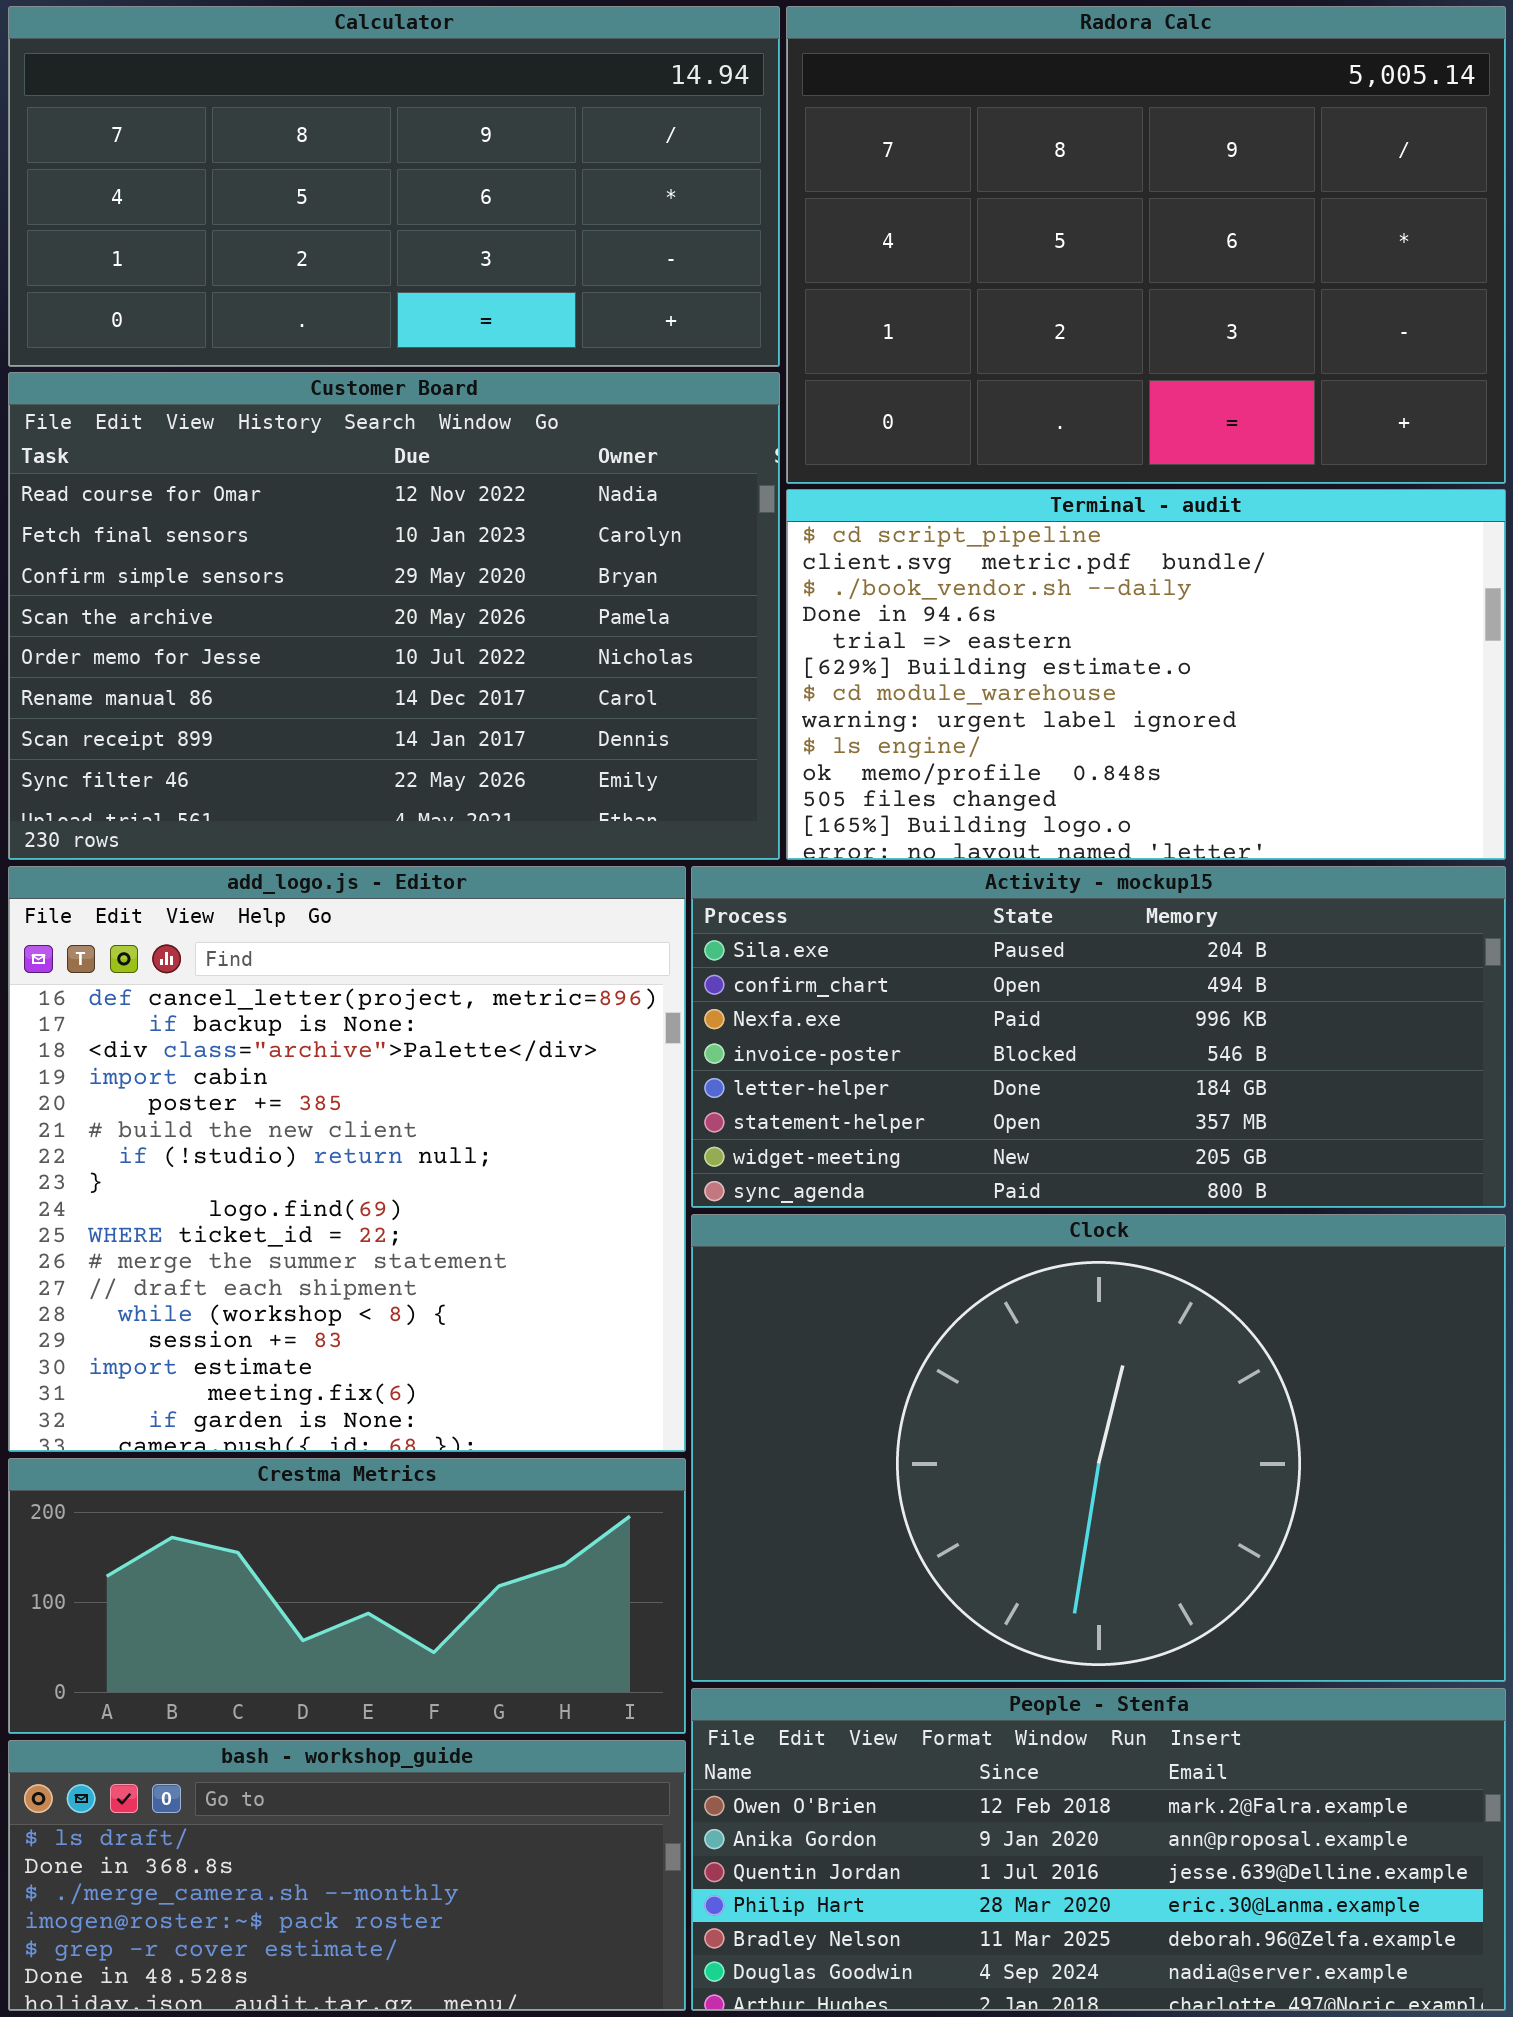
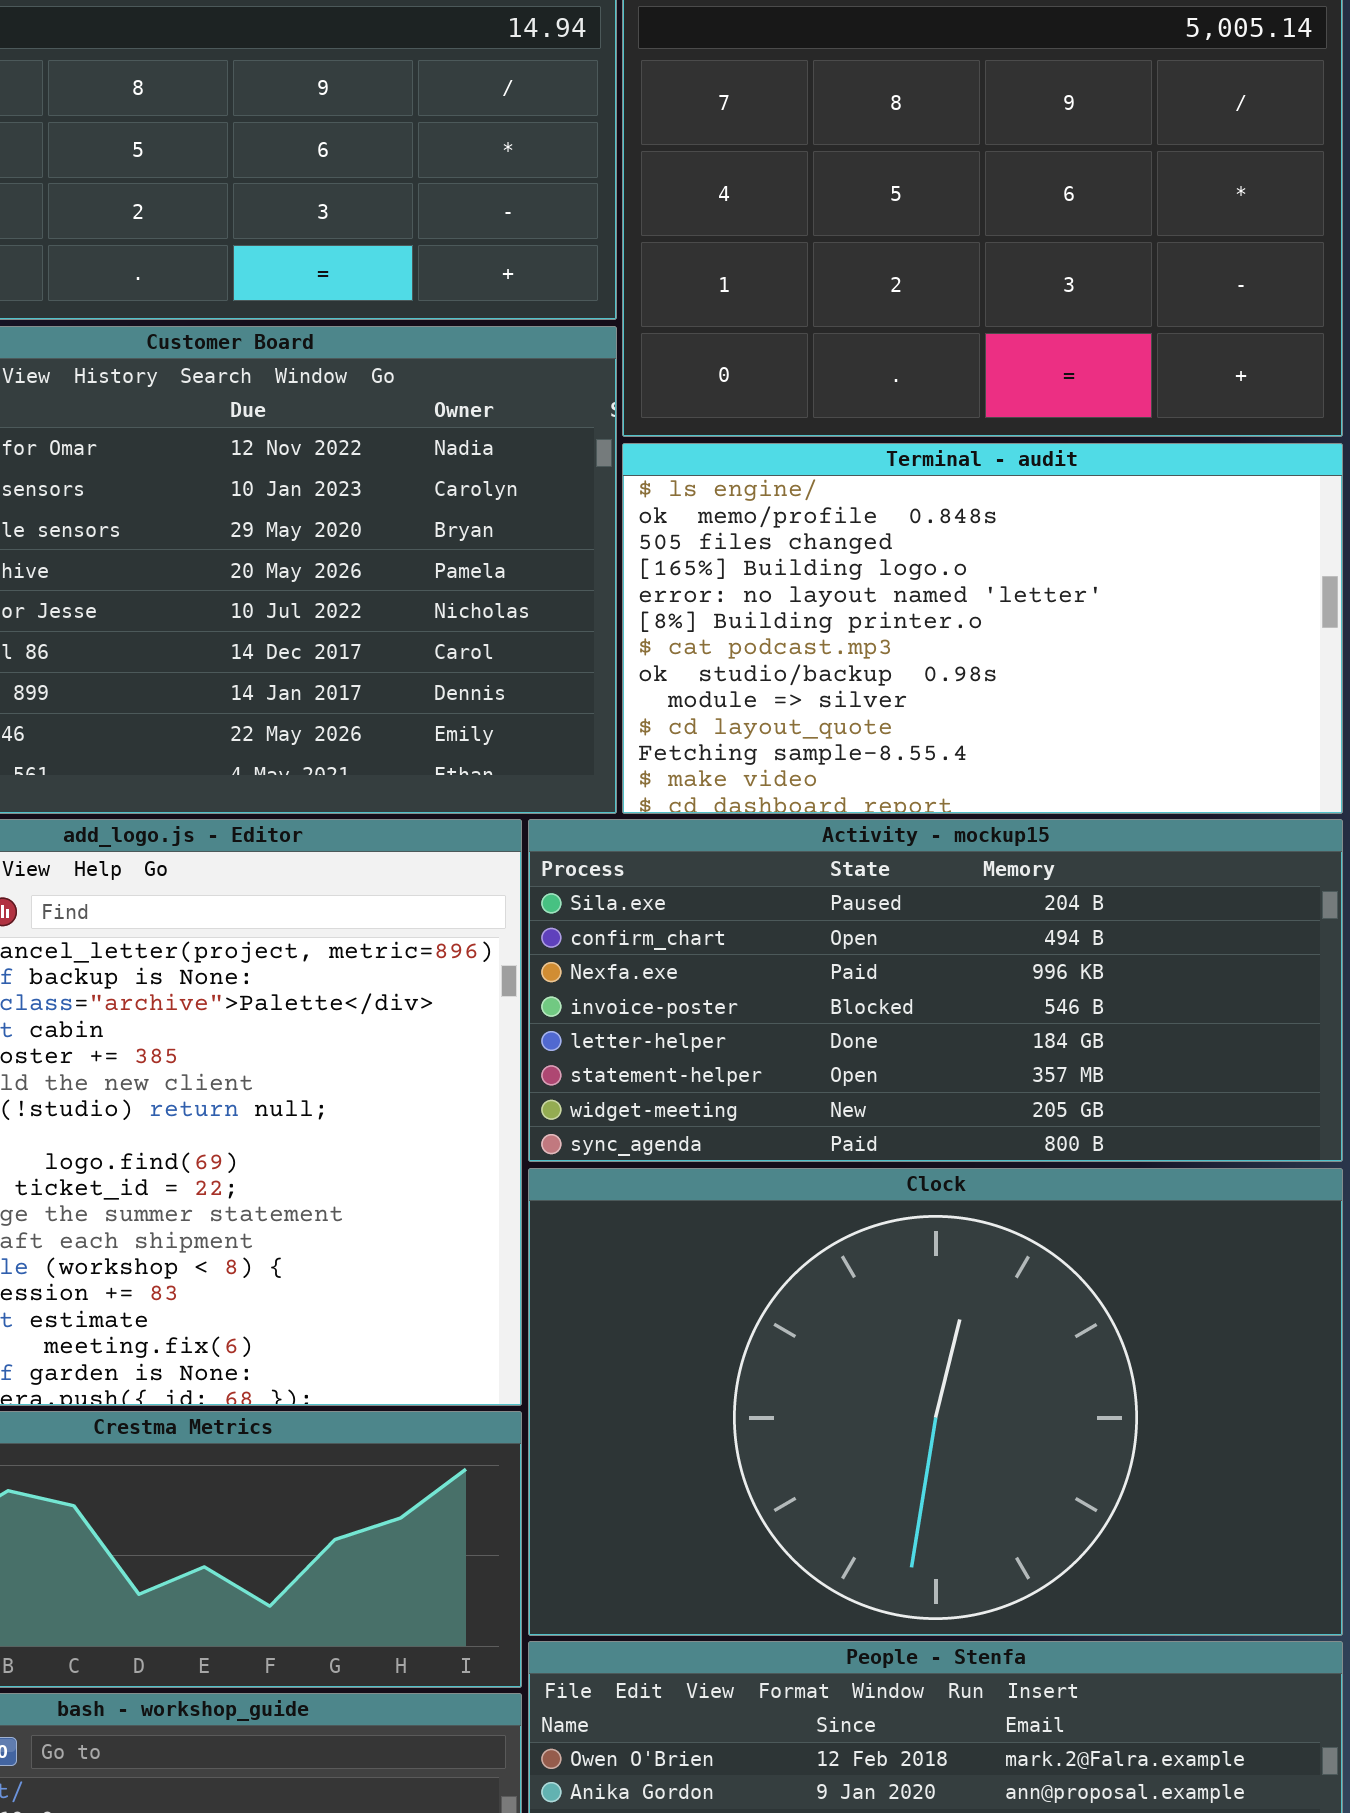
Terminal - audit: [786,489,1506,860] -> [622,443,1343,814], scrolled down 8 rows

